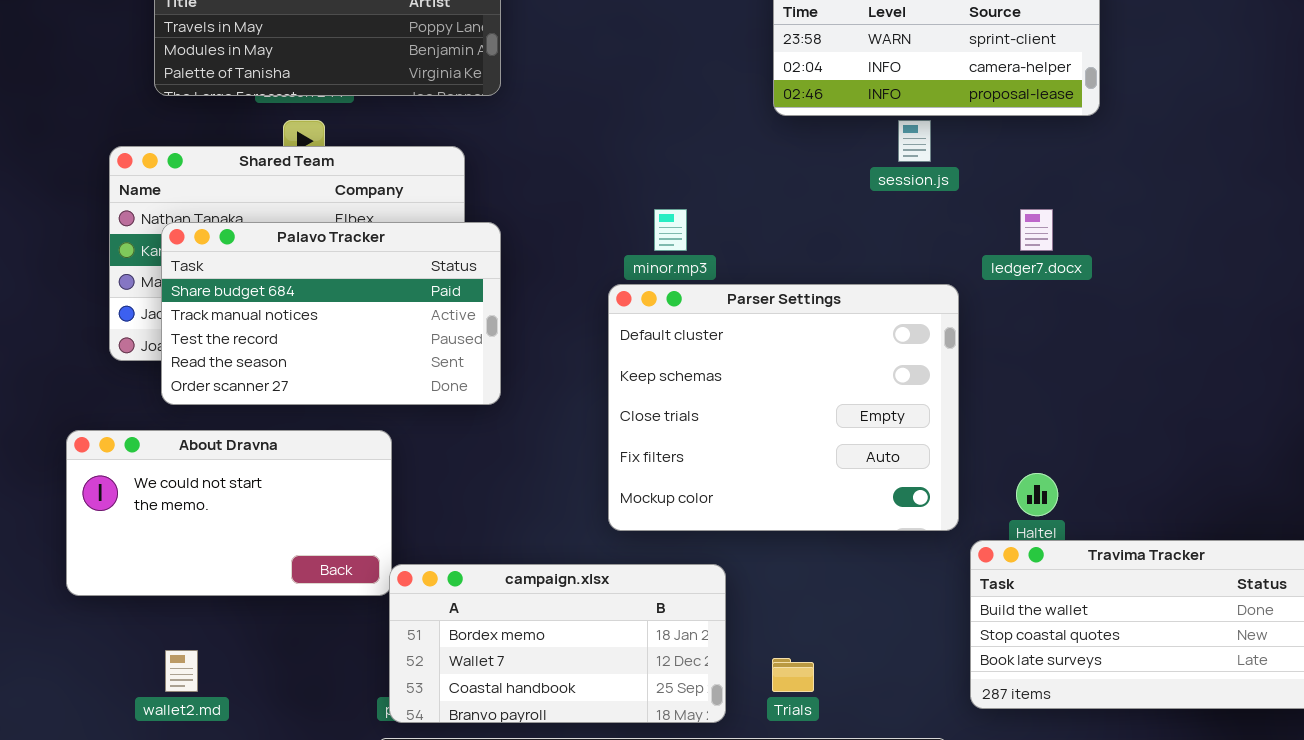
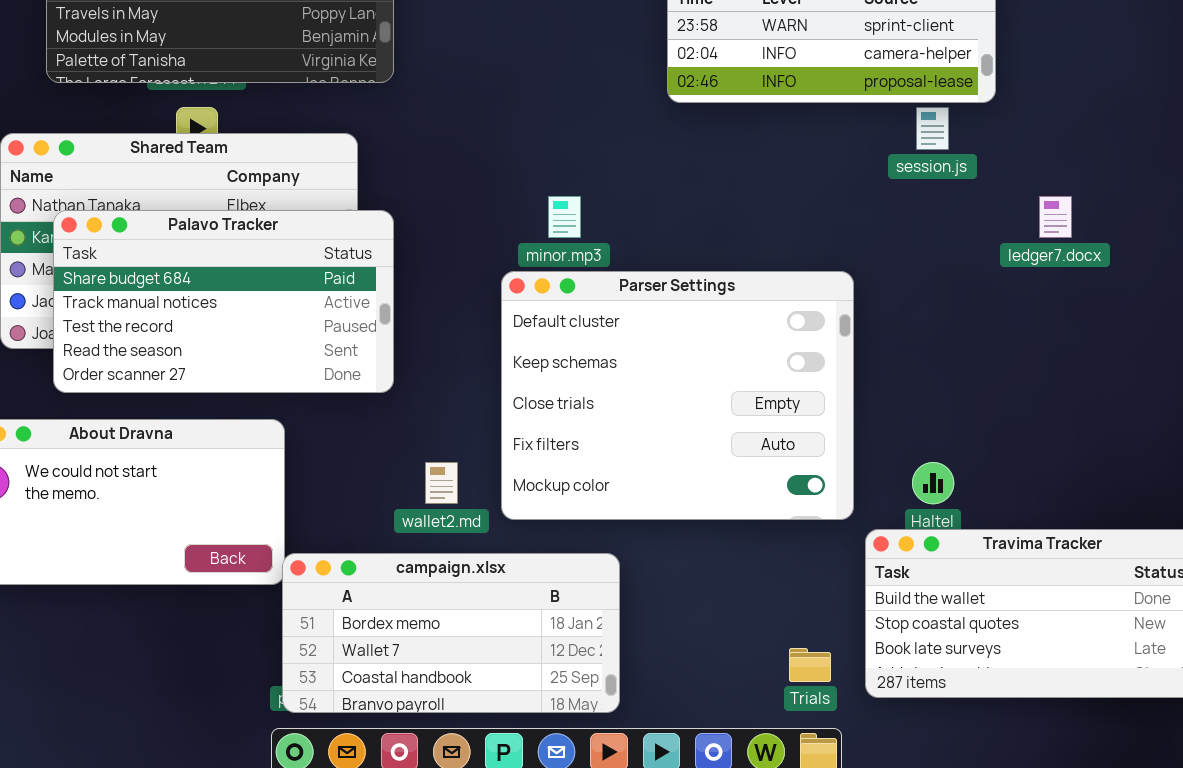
session.js: [898,120,931,162] -> [916,107,949,150], moved
ledger7.docx: [1020,209,1053,251] -> [1039,196,1072,238], moved
wallet2.md: [165,650,198,692] -> [425,462,458,504], moved
Trials: [772,658,814,692] -> [789,648,831,682], moved

